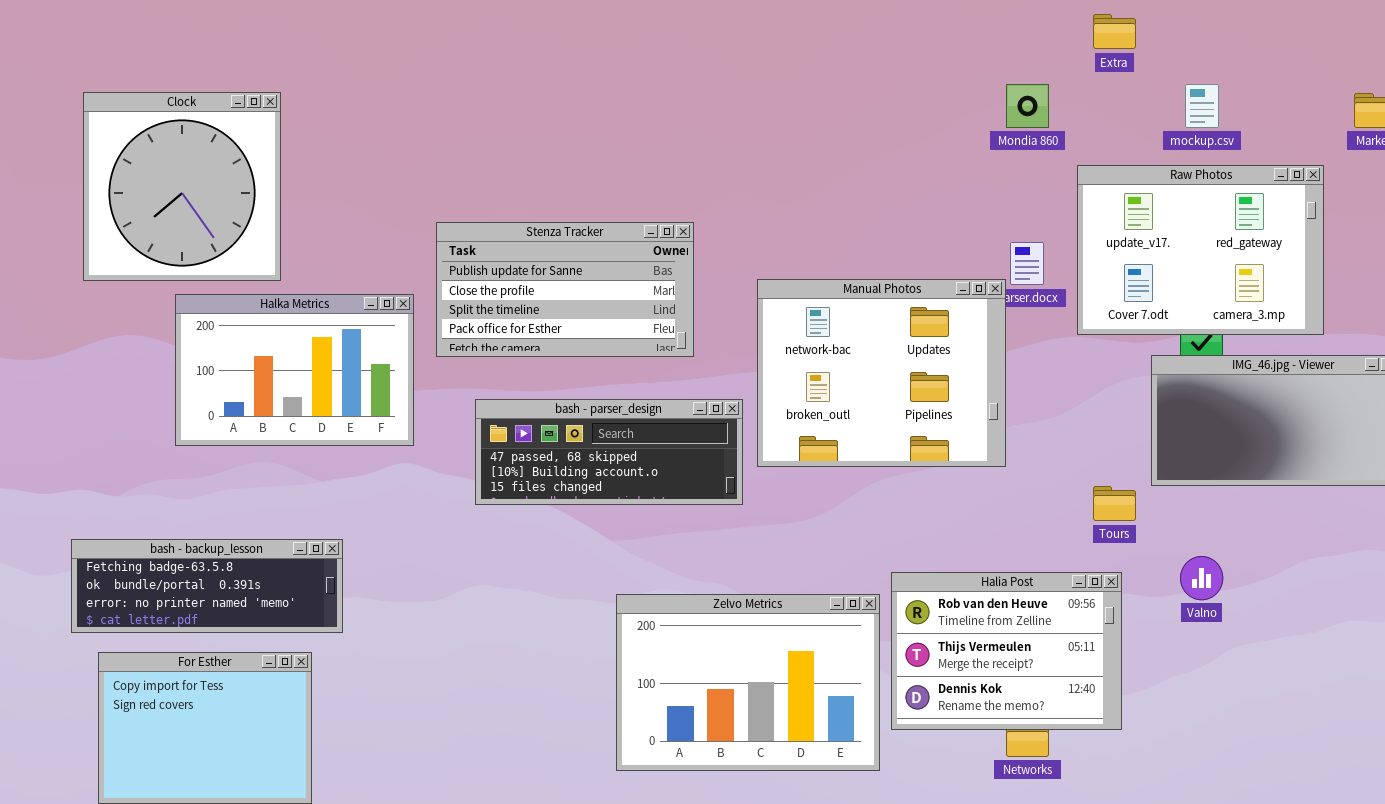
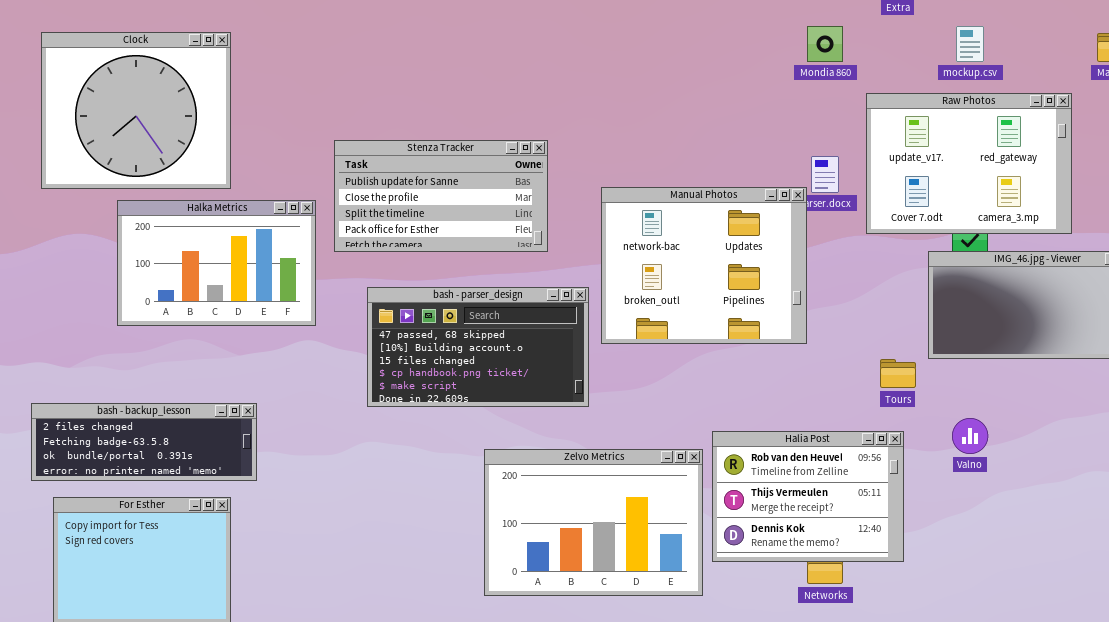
Clock: [83,92,281,281] -> [41,32,231,189], resized
bash - parser_design: [475,399,743,505] -> [367,287,589,407], resized
bash - backup_lesson: [71,539,343,633] -> [31,403,257,481], scrolled up 1 row

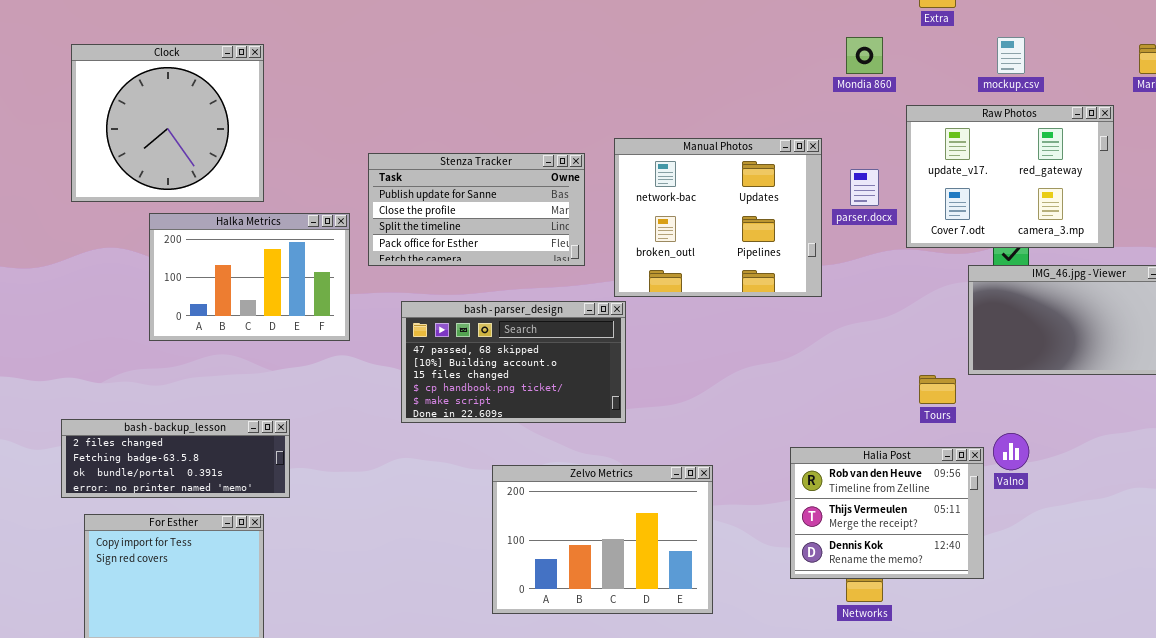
Manual Photos: [601,187,807,344] -> [614,138,822,297], moved
Halia Post: [712,431,904,562] -> [790,447,984,579], moved
Zelvo Metrics: [484,449,703,596] -> [492,465,713,614], moved

